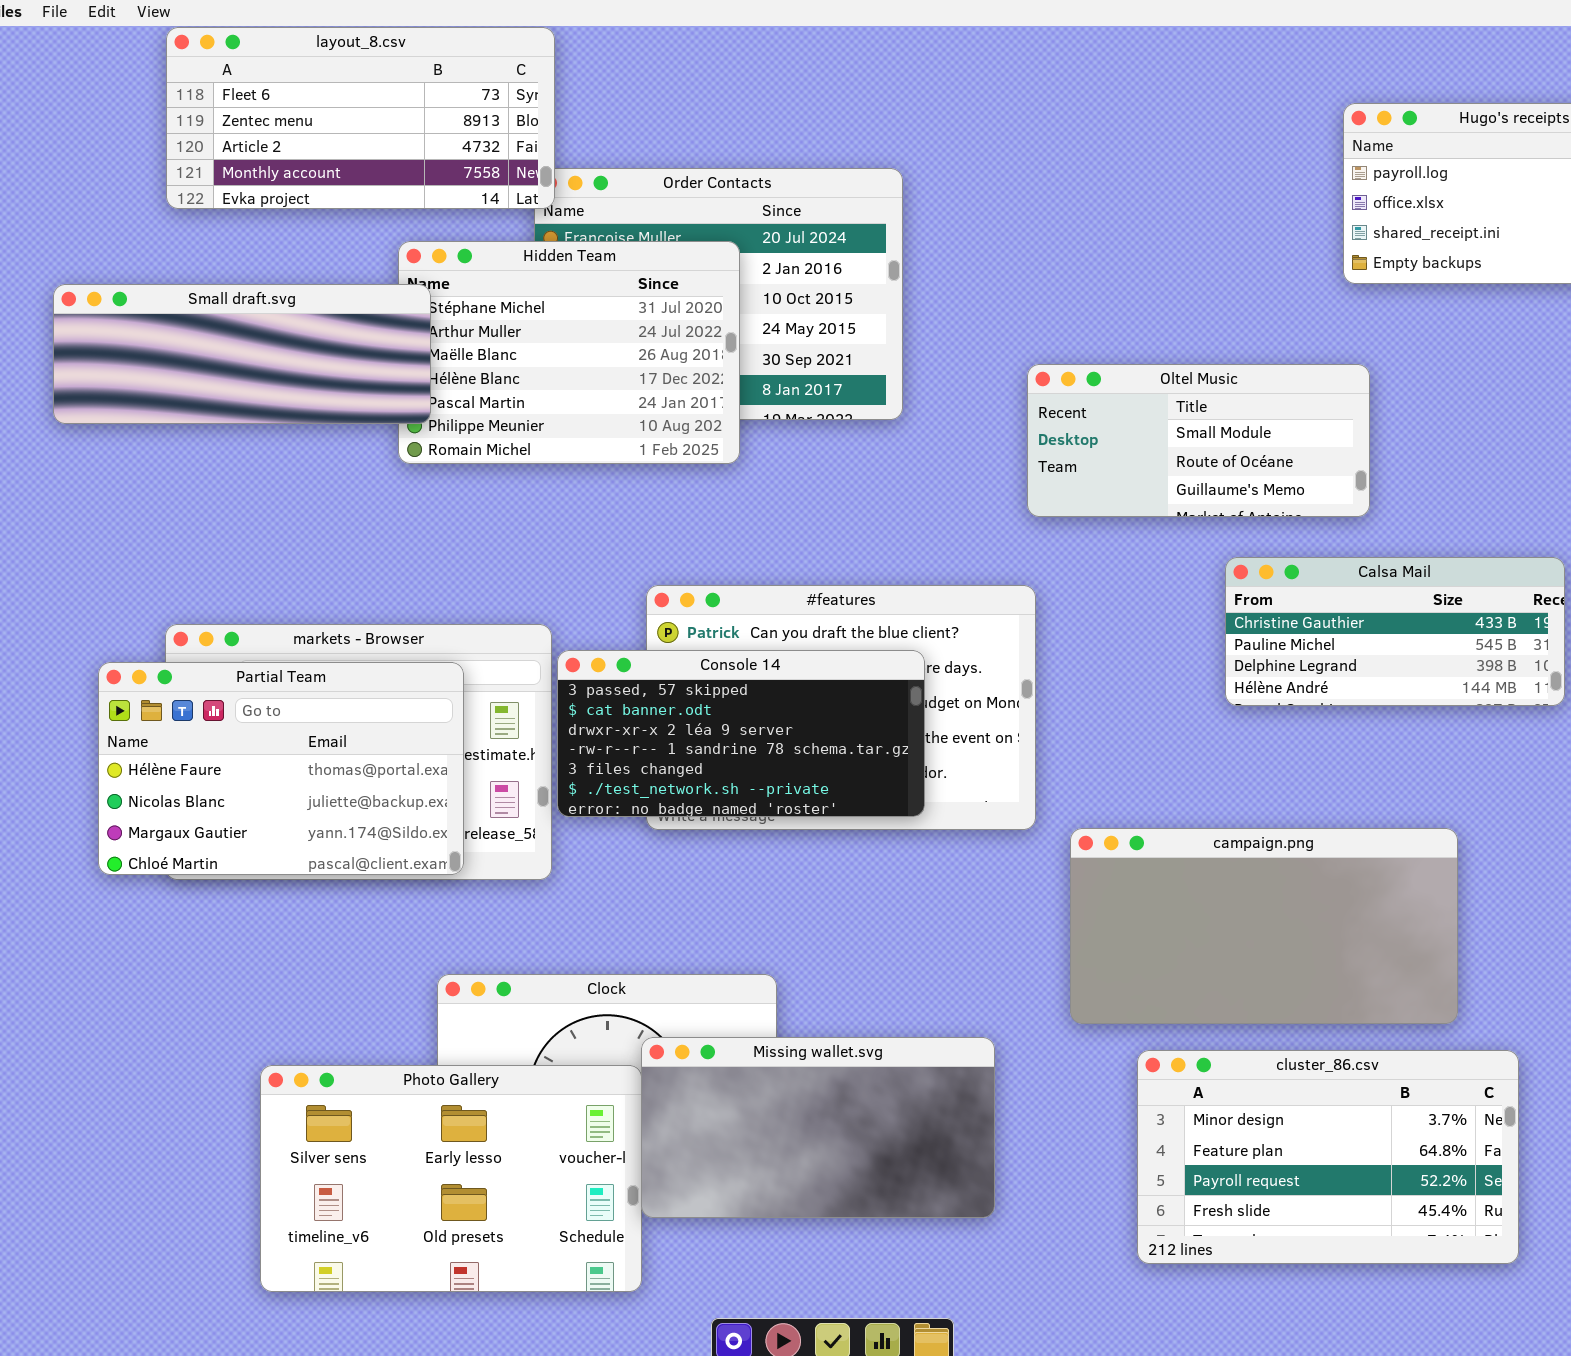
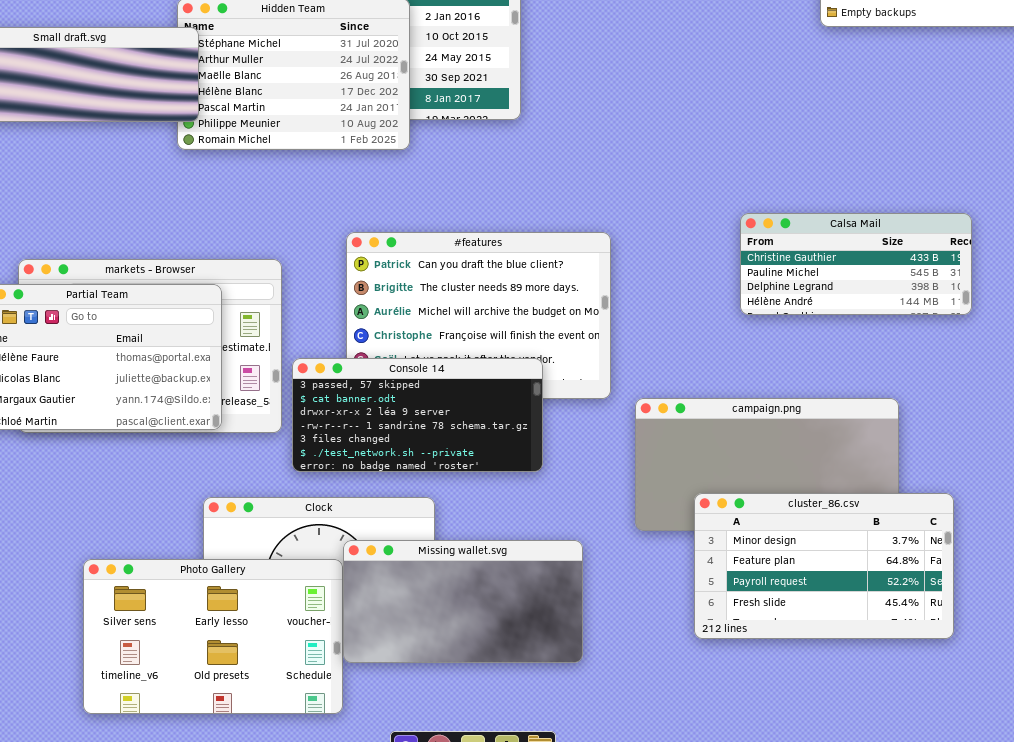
Oltel Music: [1027,364,1370,517] -> none, closed
Console 14: [557,650,925,817] -> [292,358,543,472], moved
cluster_86.csv: [1137,1050,1519,1264] -> [694,493,954,639], moved

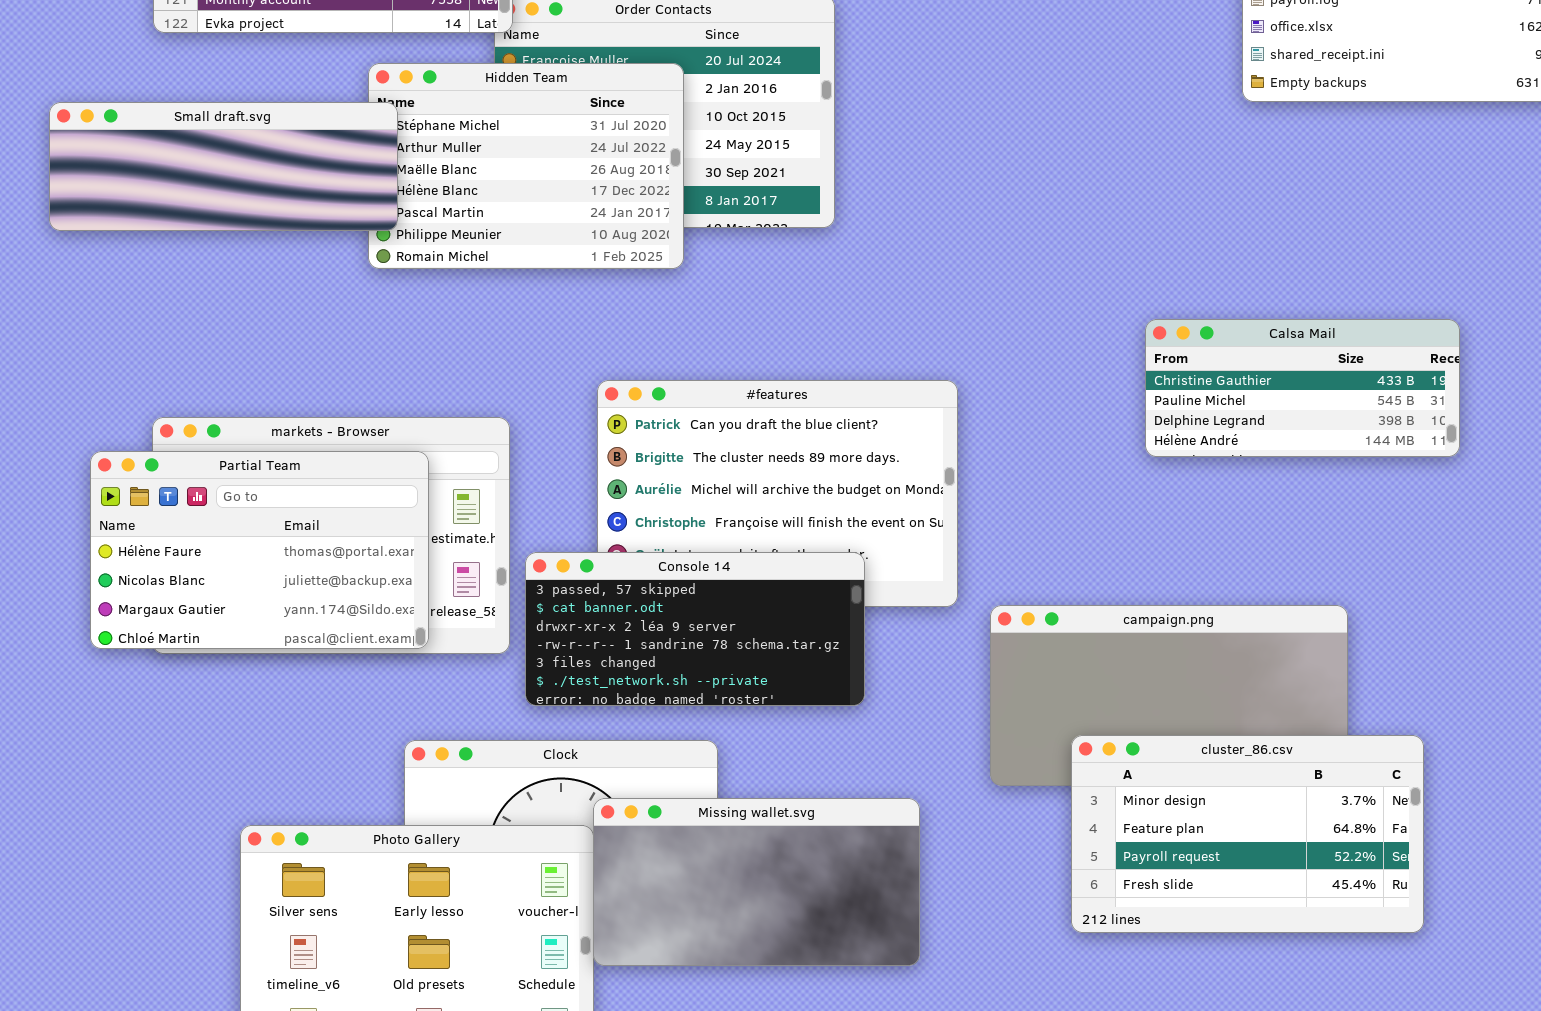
Calsa Mail: [740,213,972,315] -> [1145,319,1460,457], moved

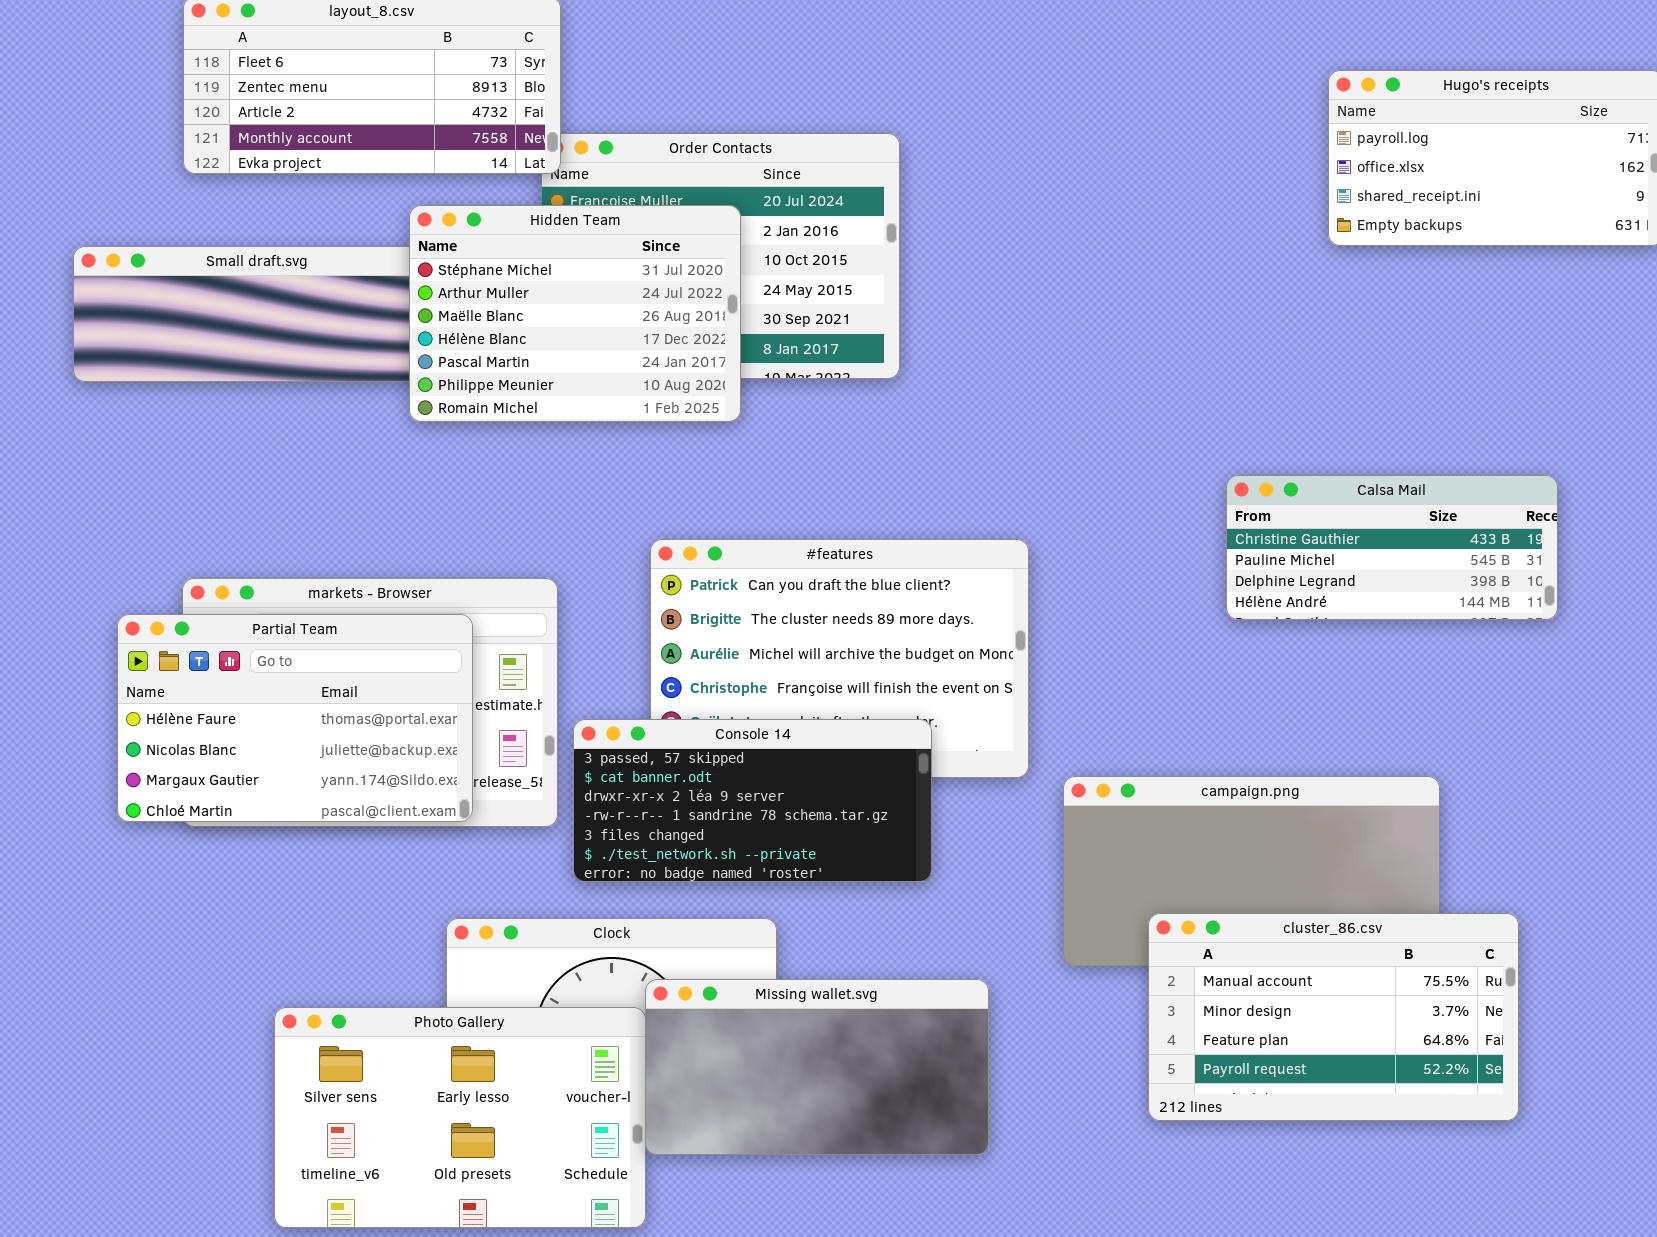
Hidden Team: [368,63,684,269] -> [409,205,741,422], raised
cluster_86.csv: [1071,735,1424,933] -> [1148,913,1519,1121], scrolled up 1 row

